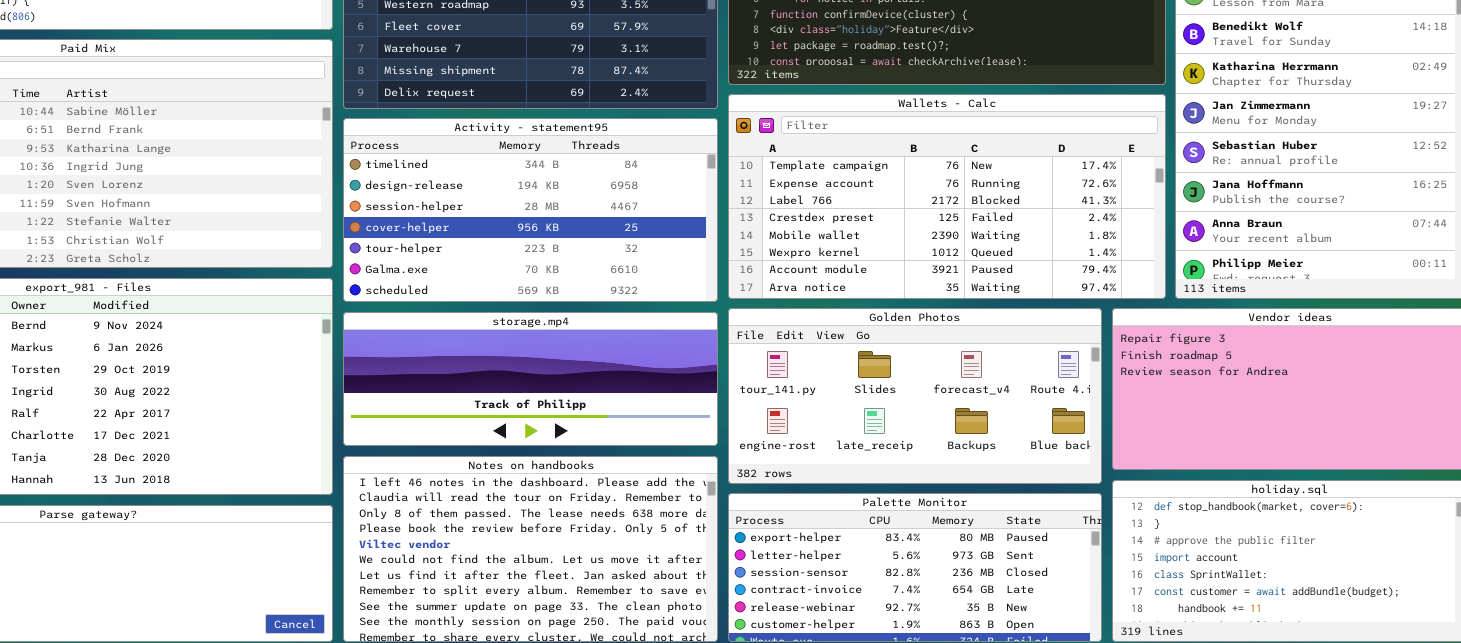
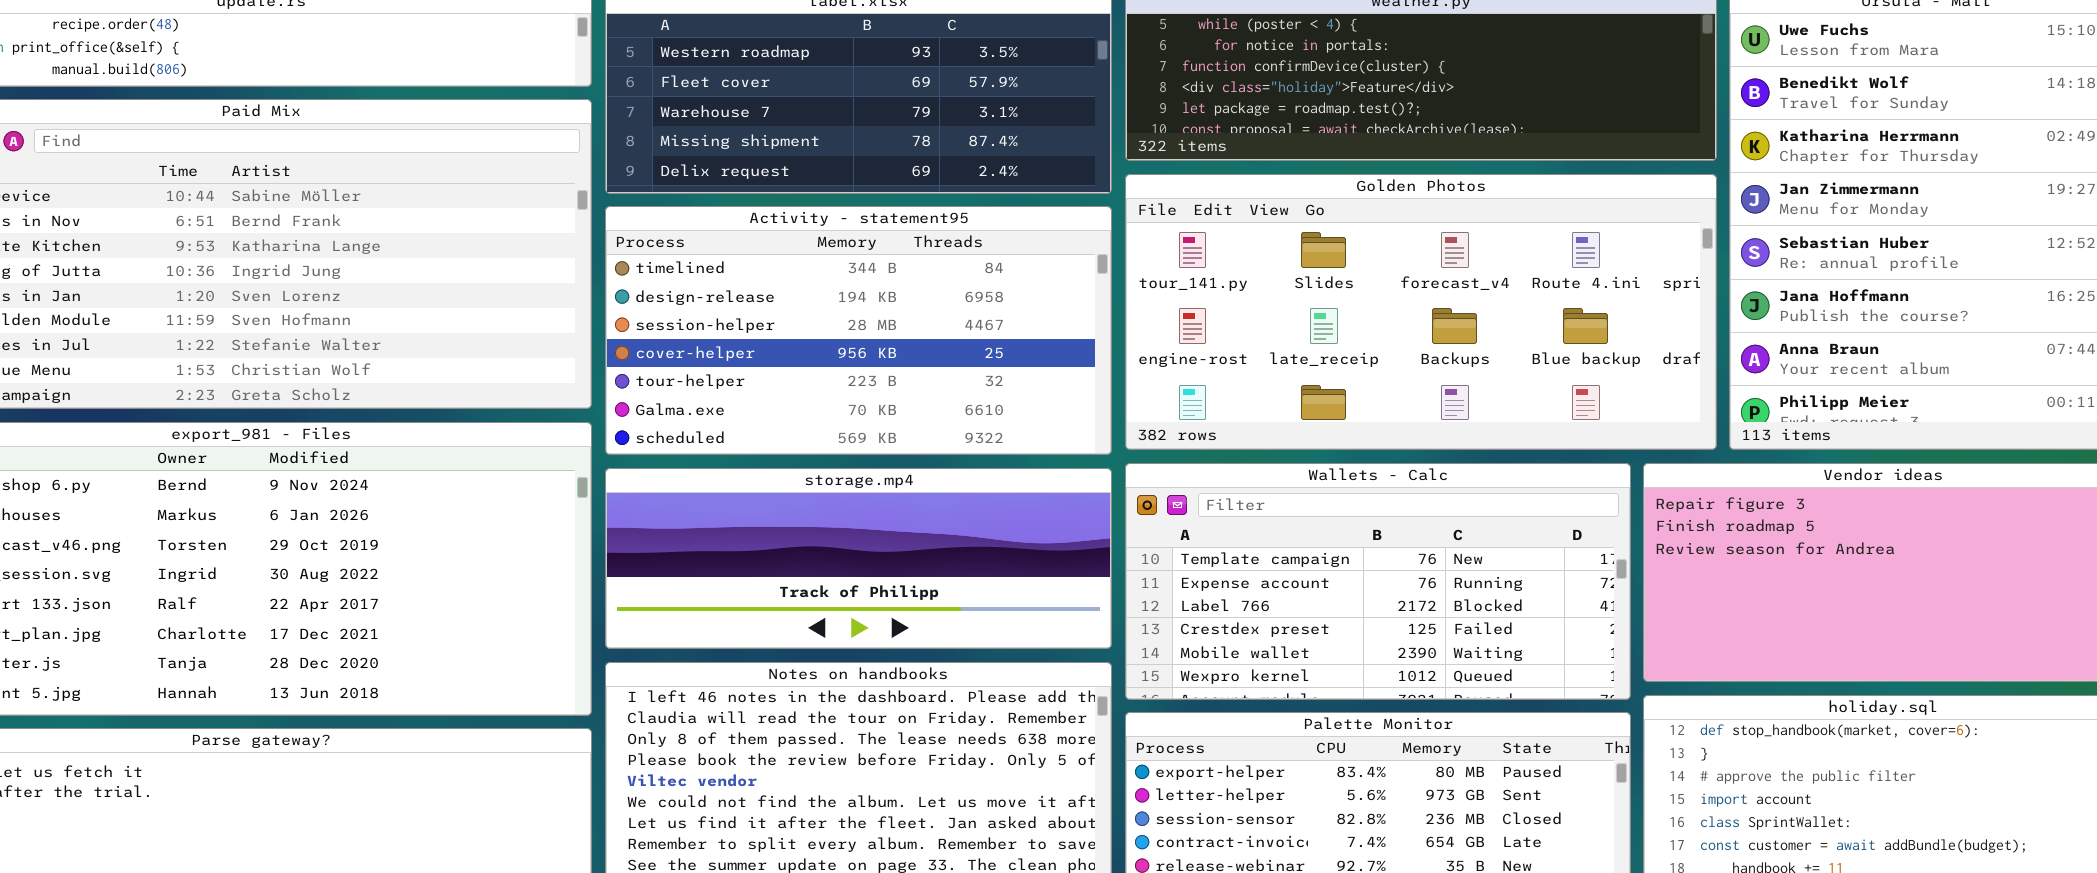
Wallets - Calc: [728,94,1166,299] -> [1125,463,1631,700], moved, resized
Golden Photos: [728,308,1102,484] -> [1125,174,1717,450], moved, resized

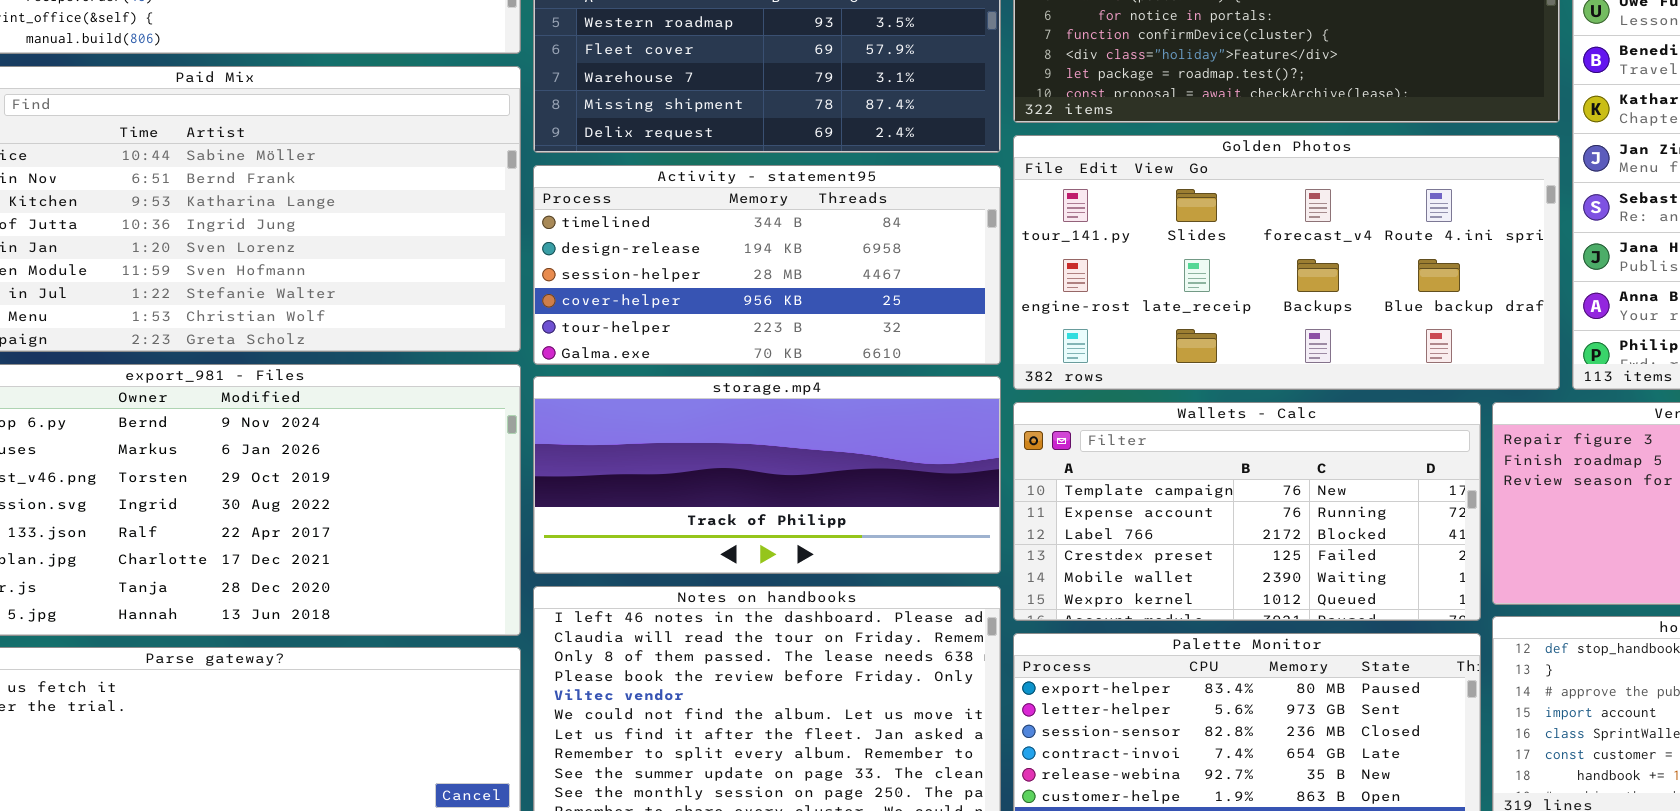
Activity - statement95: [605,206,1112,455] -> [533,165,1001,365], resized
storage.mp4: [605,468,1112,649] -> [533,376,1001,574], resized

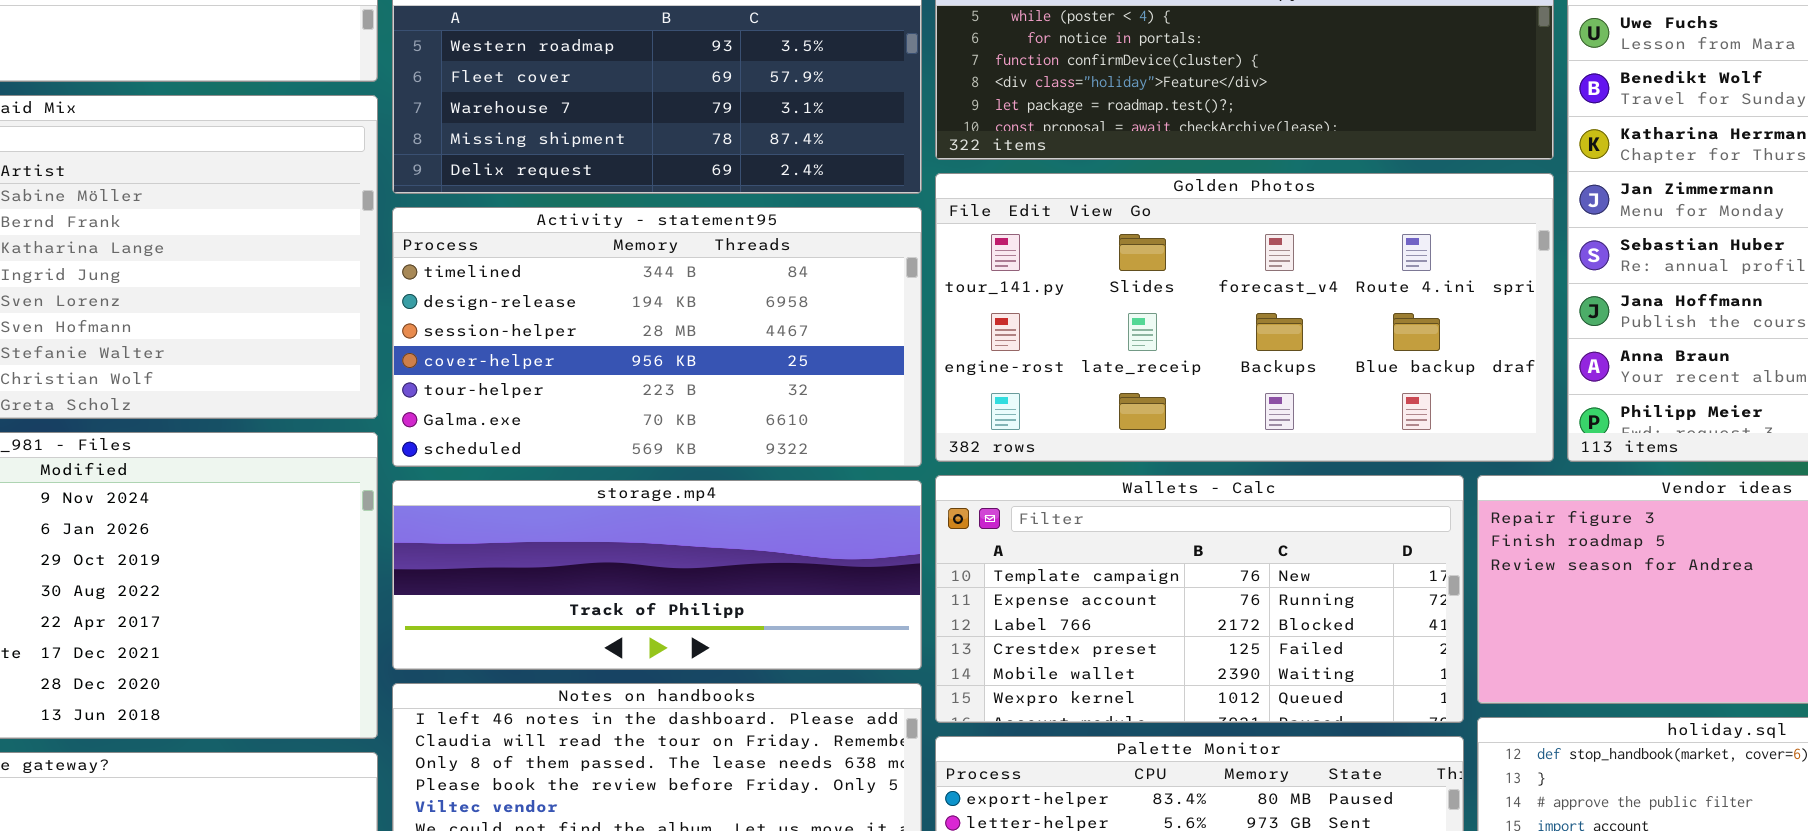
Activity - statement95: [533,165,1001,365] -> [392,207,922,467], resized
storage.mp4: [533,376,1001,574] -> [392,480,922,670], resized

